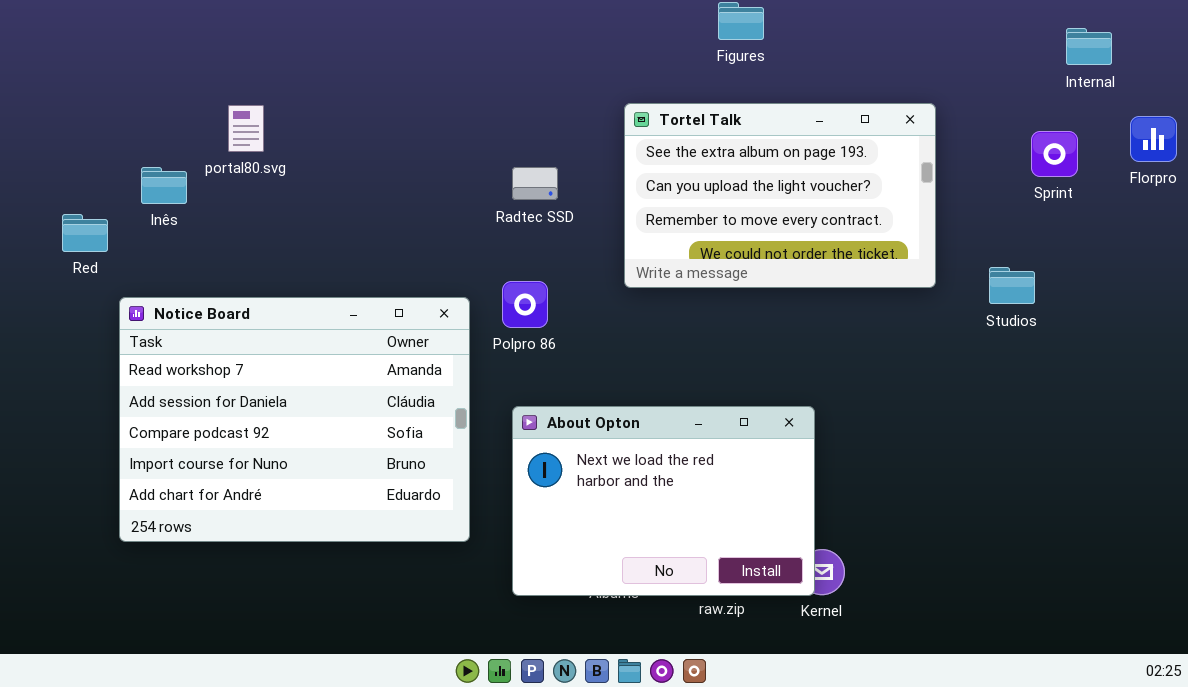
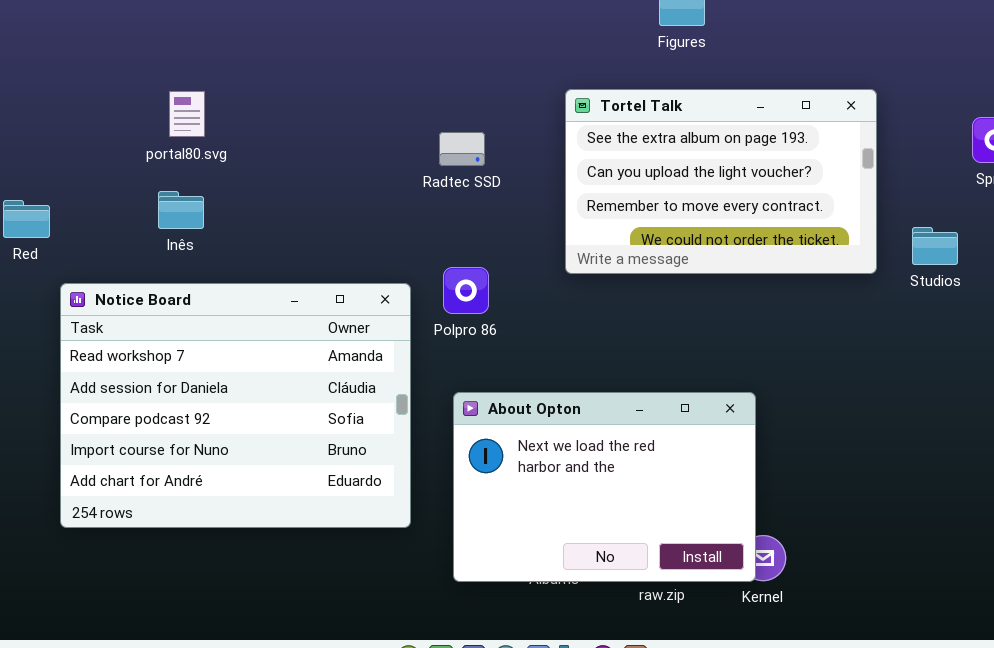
Inês: [141,167,187,204] -> [158,191,204,229], moved
Radtec SSD: [512,167,558,200] -> [439,132,485,166], moved
Studios: [989,267,1035,304] -> [912,227,958,265], moved

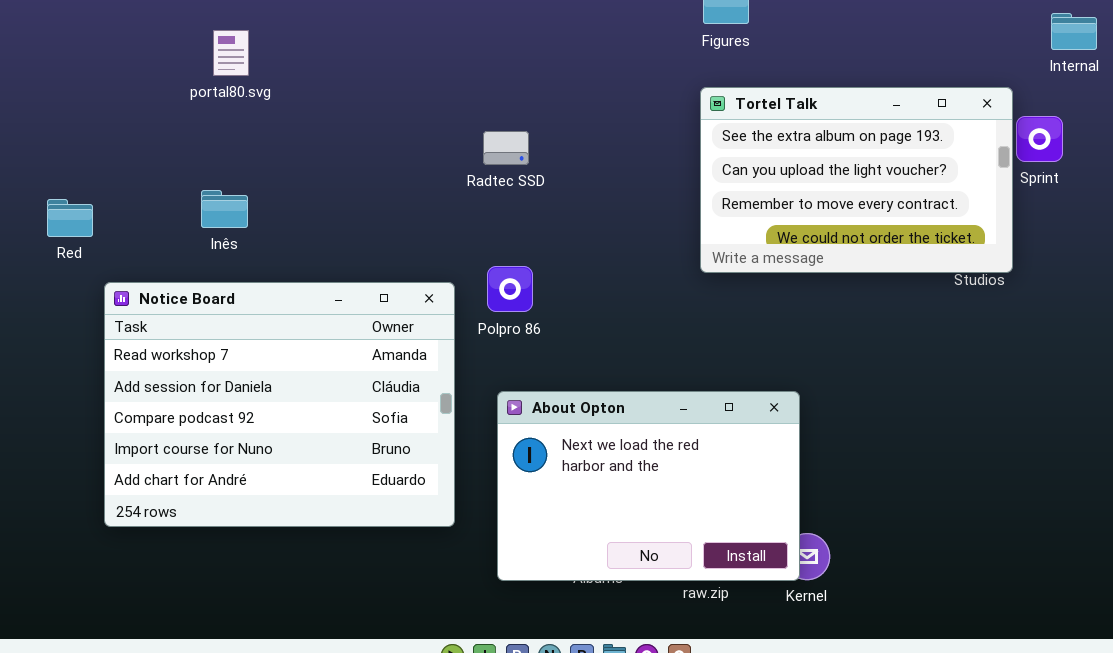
Tortel Talk: [565,89,877,274] -> [700,87,1013,273], moved
portal80.svg: [169,91,205,137] -> [213,30,249,76], moved

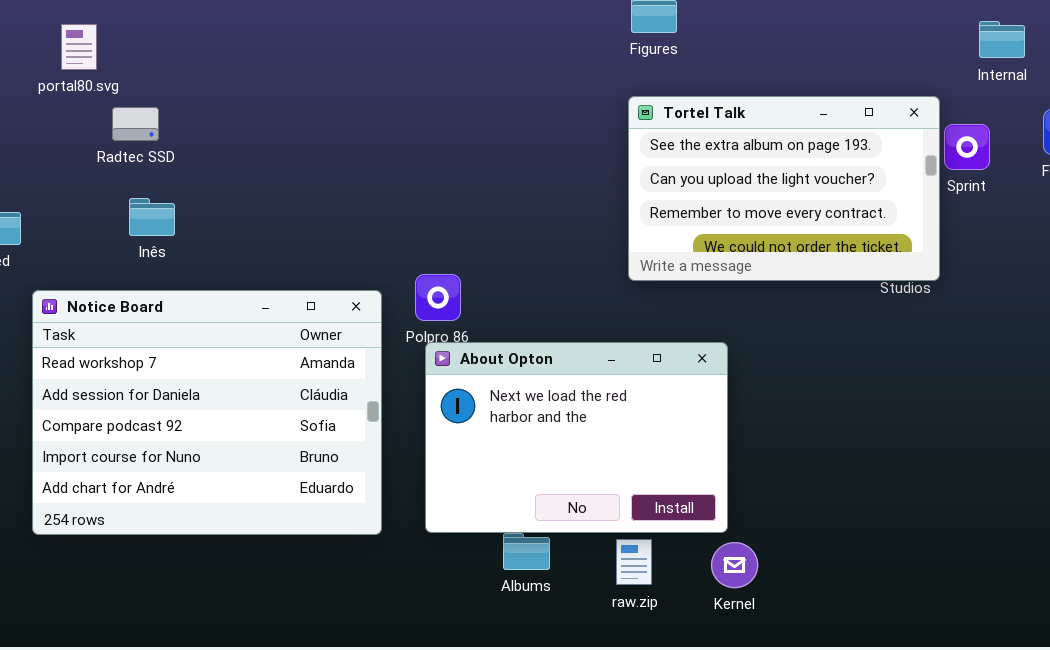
portal80.svg: [213,30,249,76] -> [61,24,97,70], moved
Radtec SSD: [483,131,529,165] -> [112,107,159,141], moved
About Opton: [497,391,800,581] -> [425,342,728,533], moved

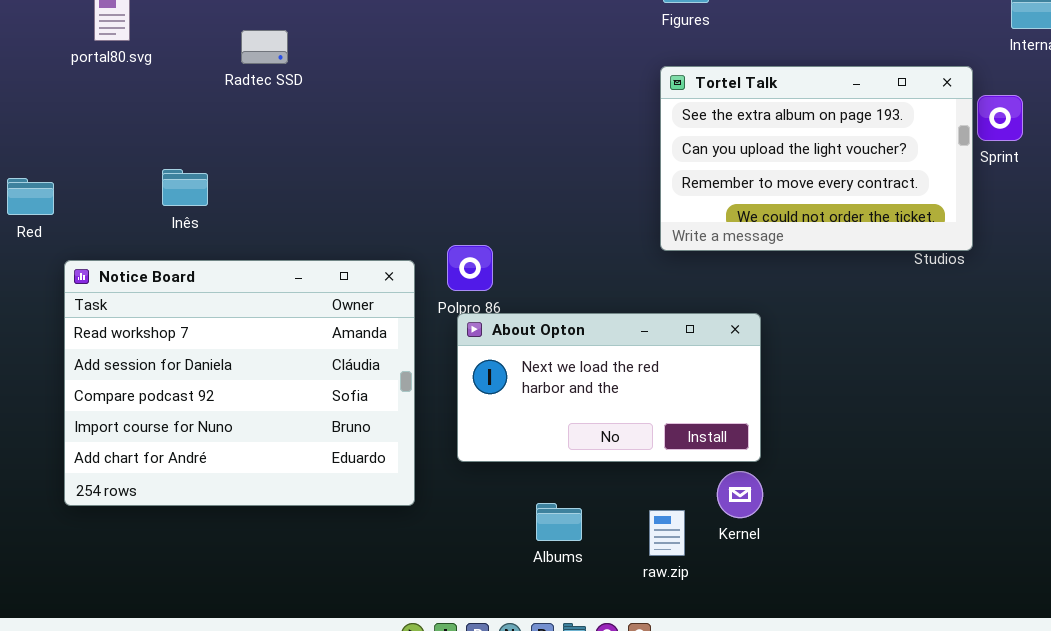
Radtec SSD: [112,107,159,141] -> [241,30,288,64], moved
About Opton: [425,342,728,533] -> [457,313,761,462], resized
Kernel: [711,542,758,588] -> [717,471,763,518], moved

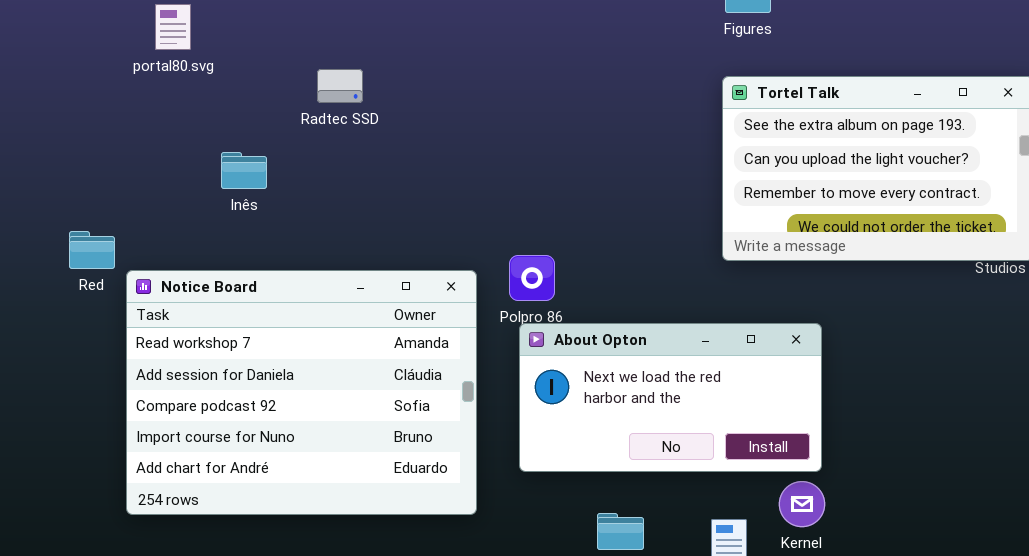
Radtec SSD: [241,30,288,64] -> [317,69,363,103], moved
Inês: [162,169,208,206] -> [221,152,267,189], moved
Red: [7,178,54,215] -> [69,231,115,269], moved

